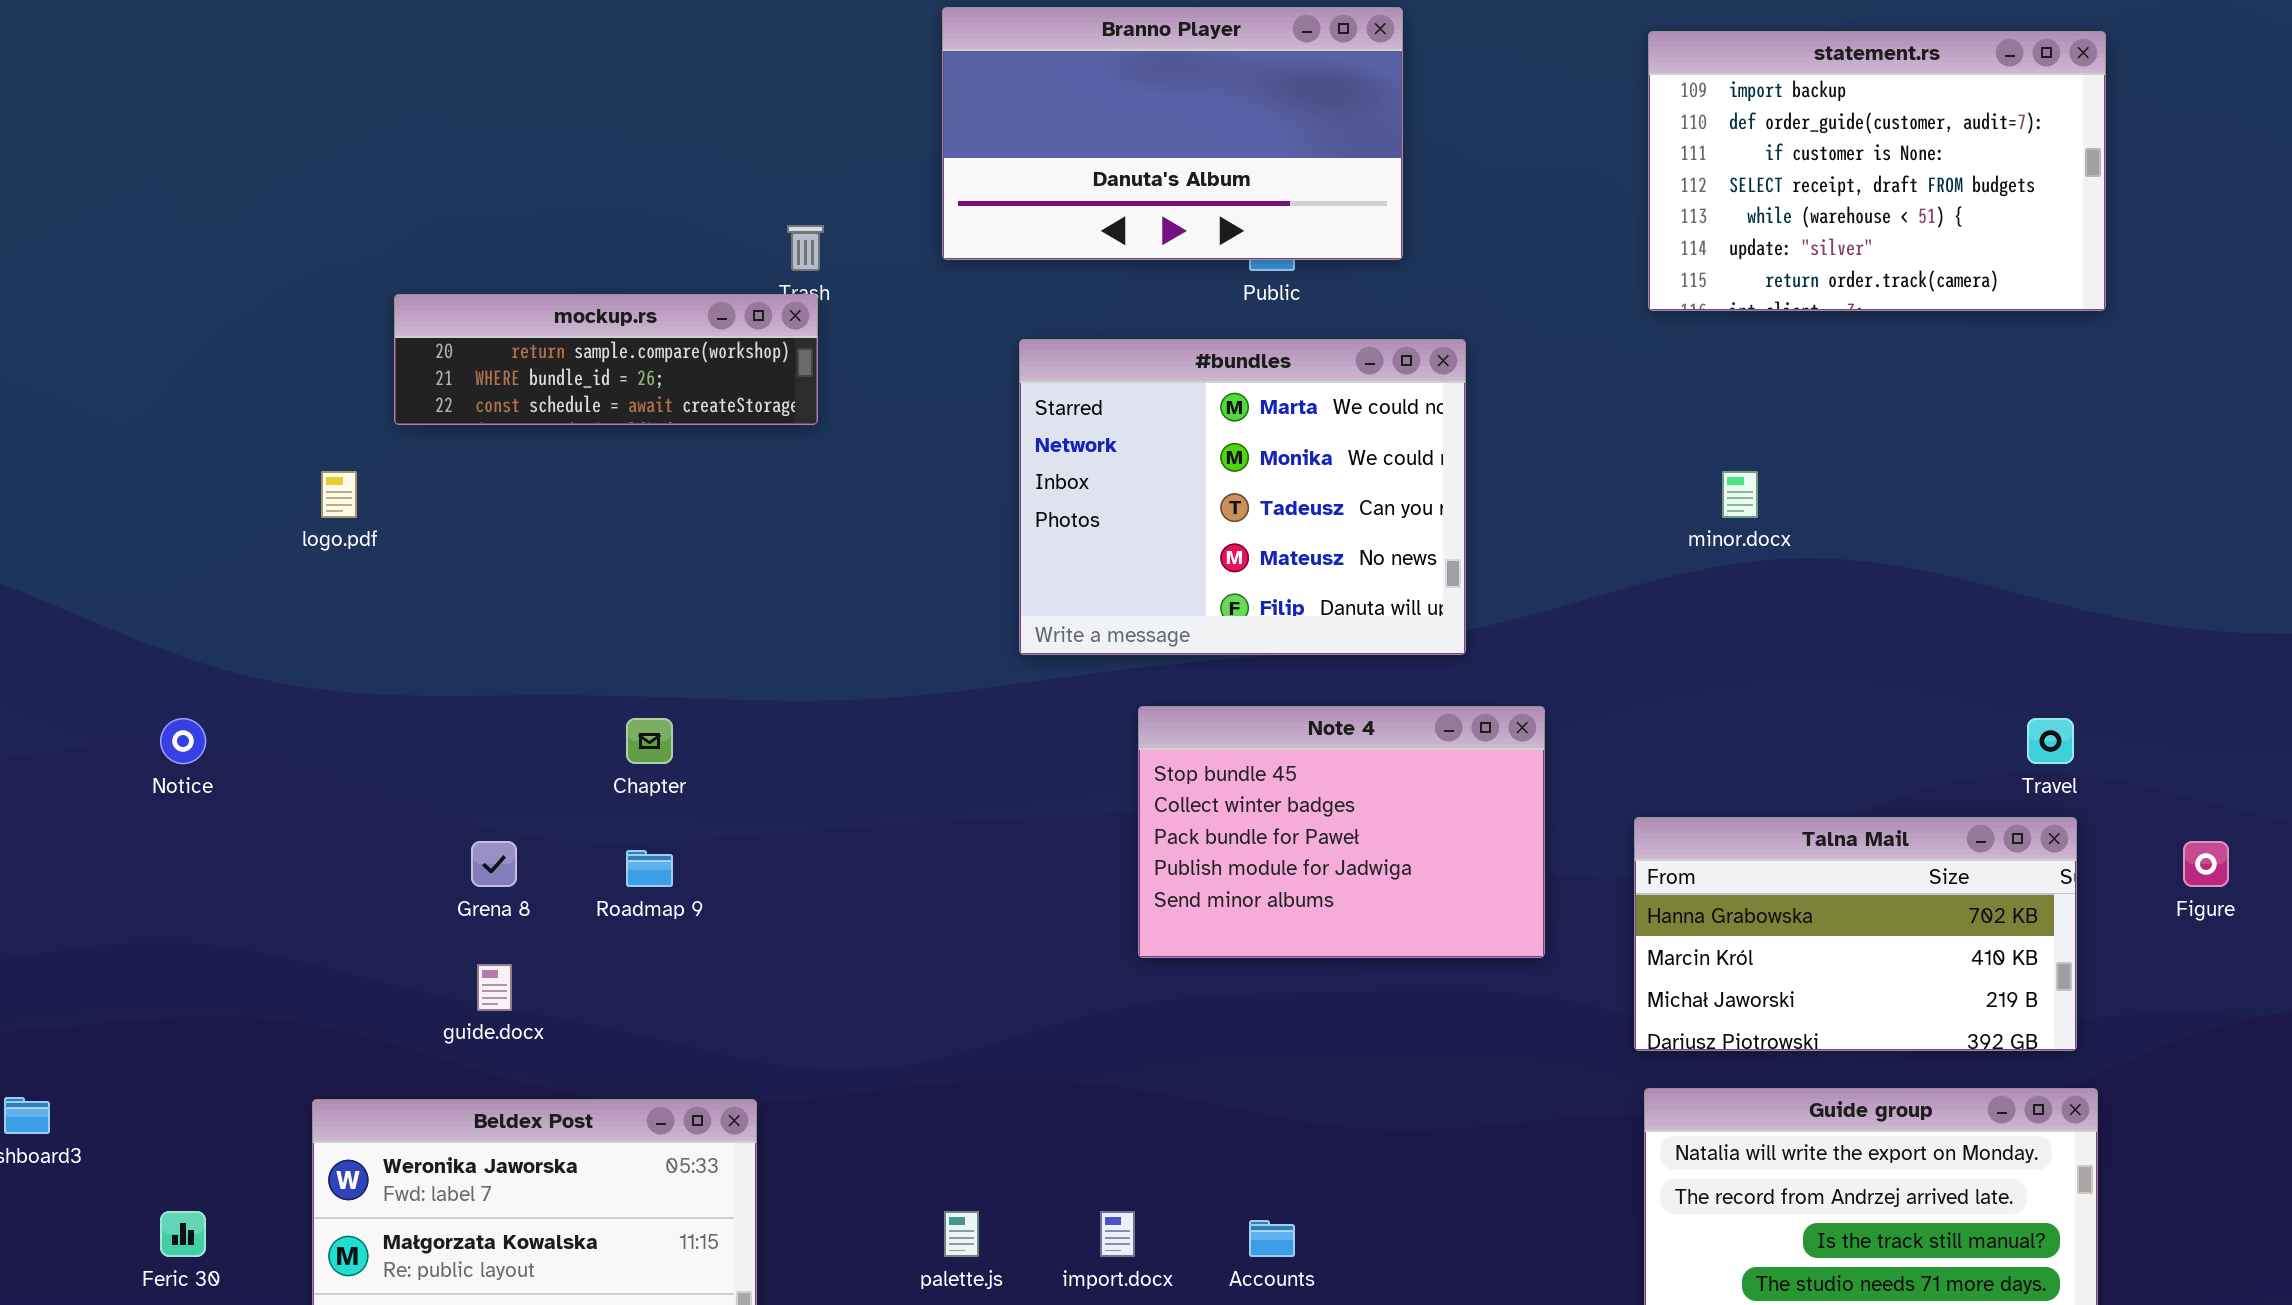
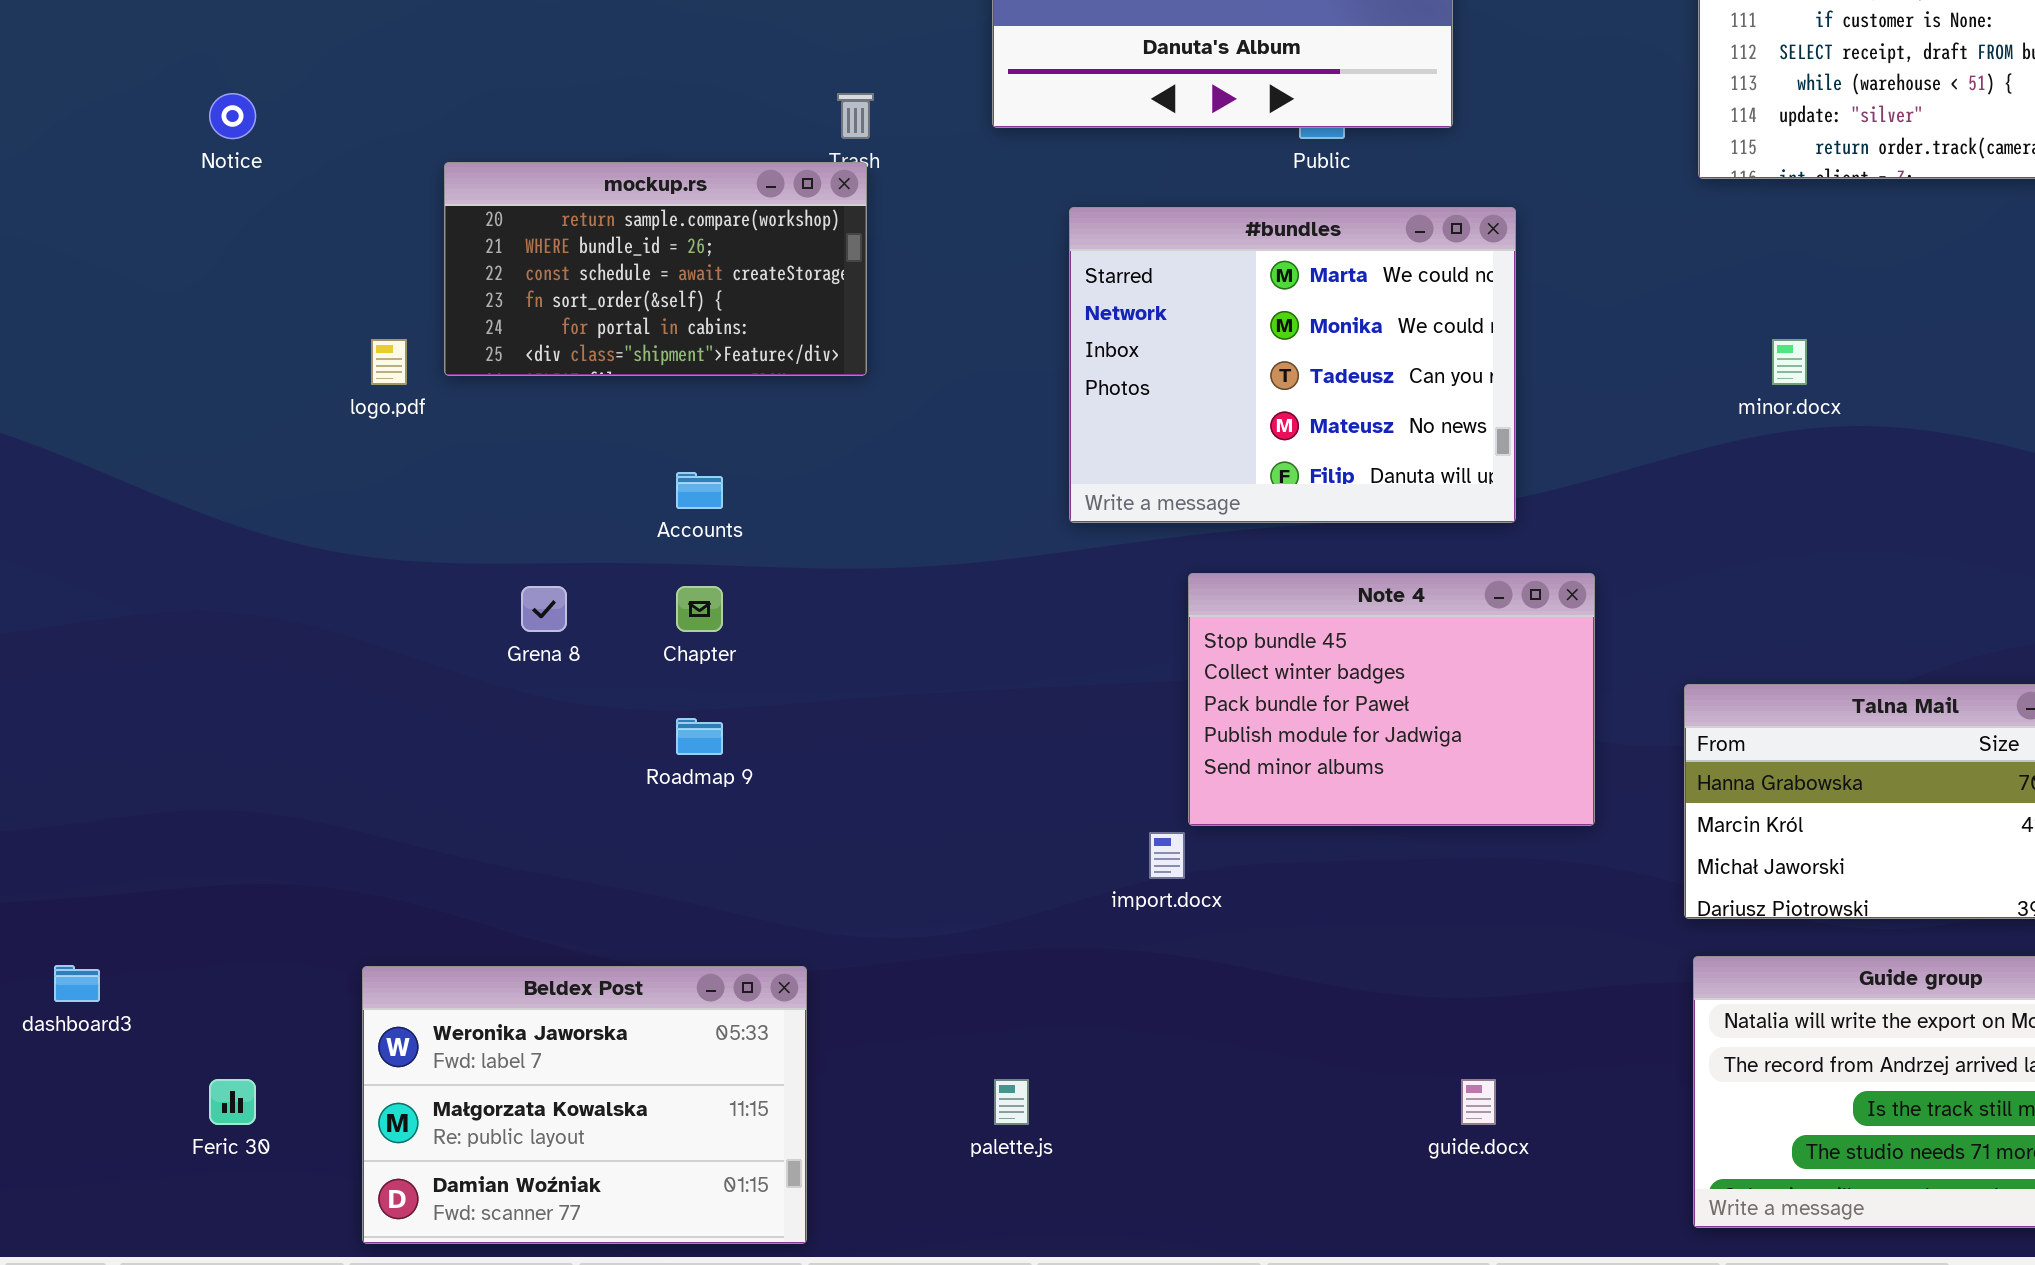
mockup.rs: [394,294,818,425] -> [444,162,867,376], resized
Notice: [160,718,206,764] -> [209,93,256,139], moved
Grena 8: [471,841,517,887] -> [521,586,567,632], moved
guide.docx: [477,964,512,1011] -> [1461,1079,1496,1125], moved
import.docx: [1100,1211,1135,1257] -> [1149,832,1185,879], moved
Accounts: [1249,1220,1295,1257] -> [676,472,723,509], moved

